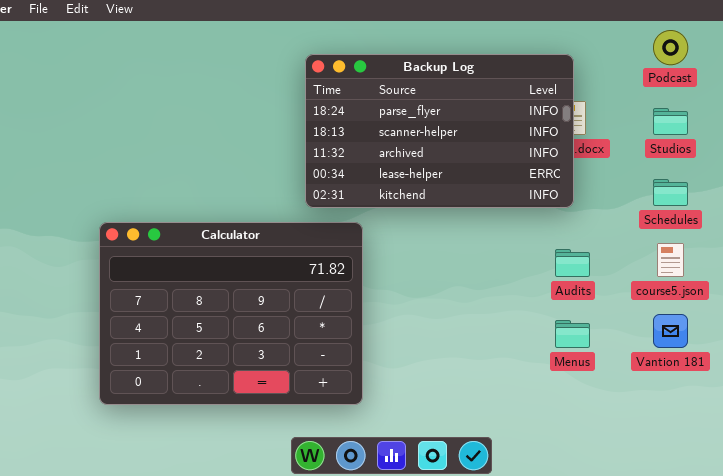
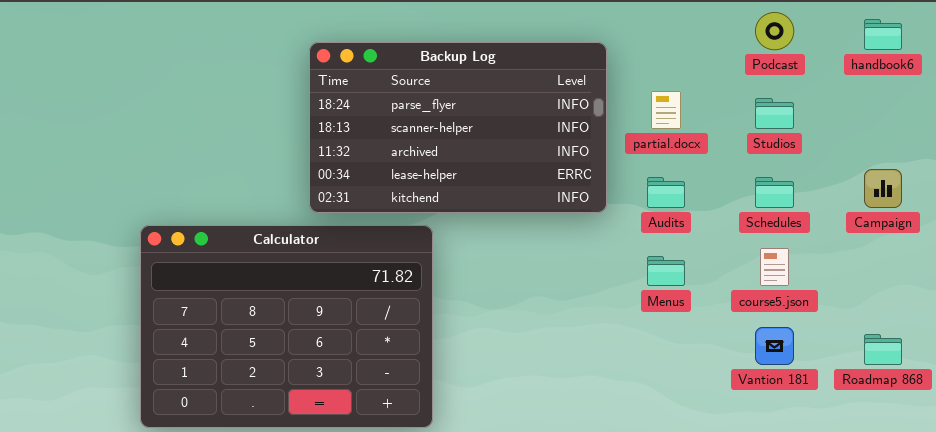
Backup Log: [305,54,574,208] -> [309,42,607,213], moved
Audits: [555,249,590,277] -> [647,177,685,208], moved
Menus: [555,320,590,348] -> [647,256,685,286], moved

